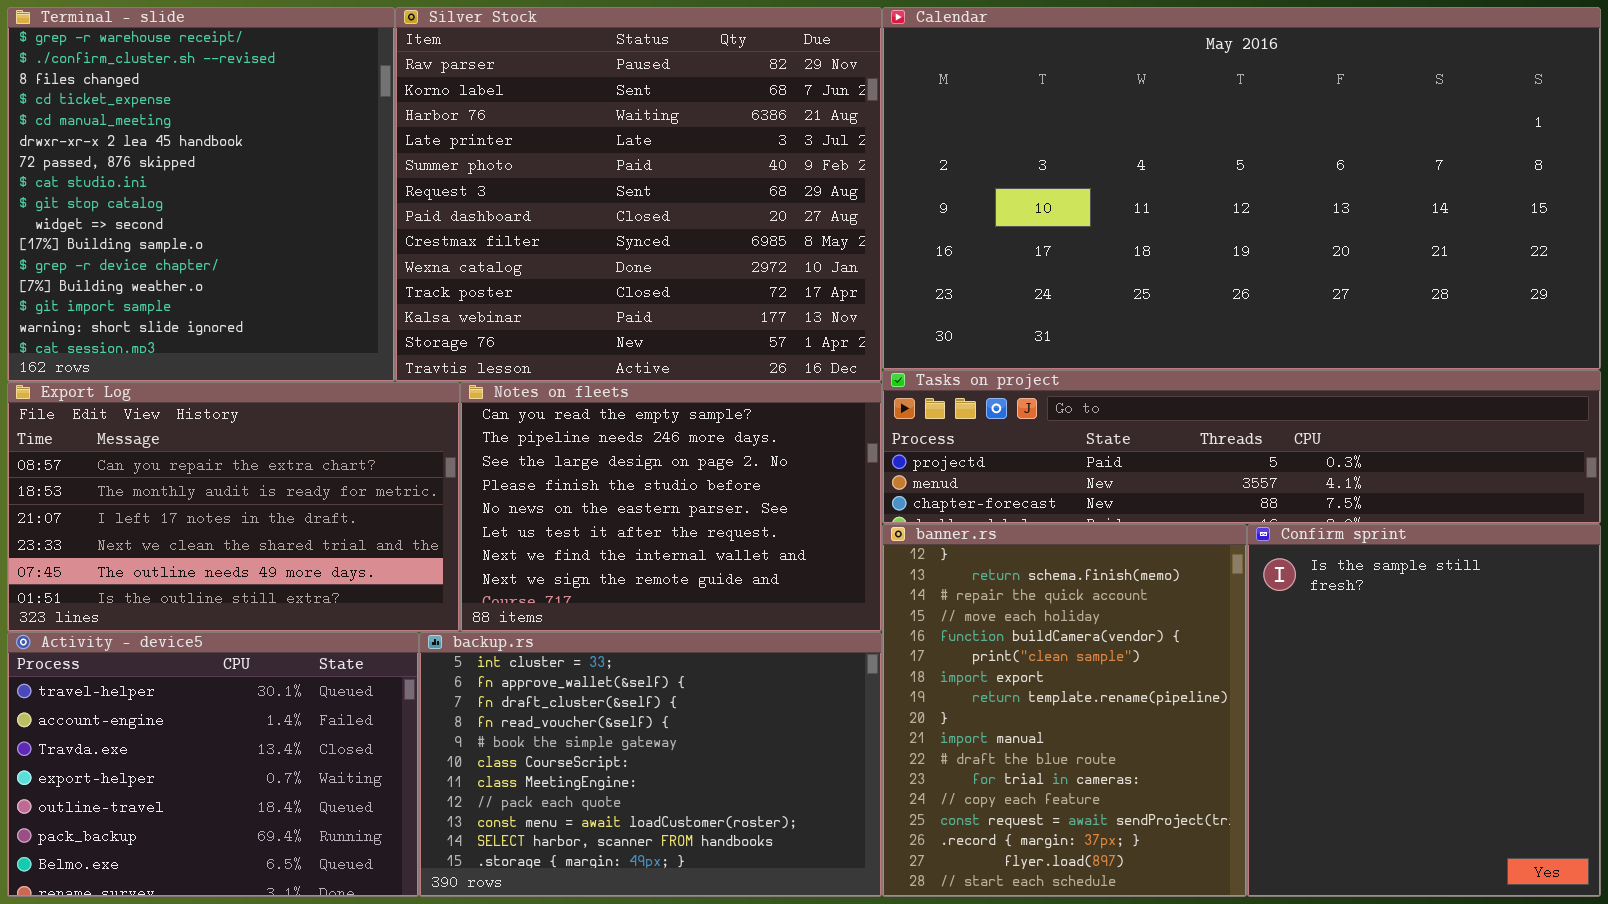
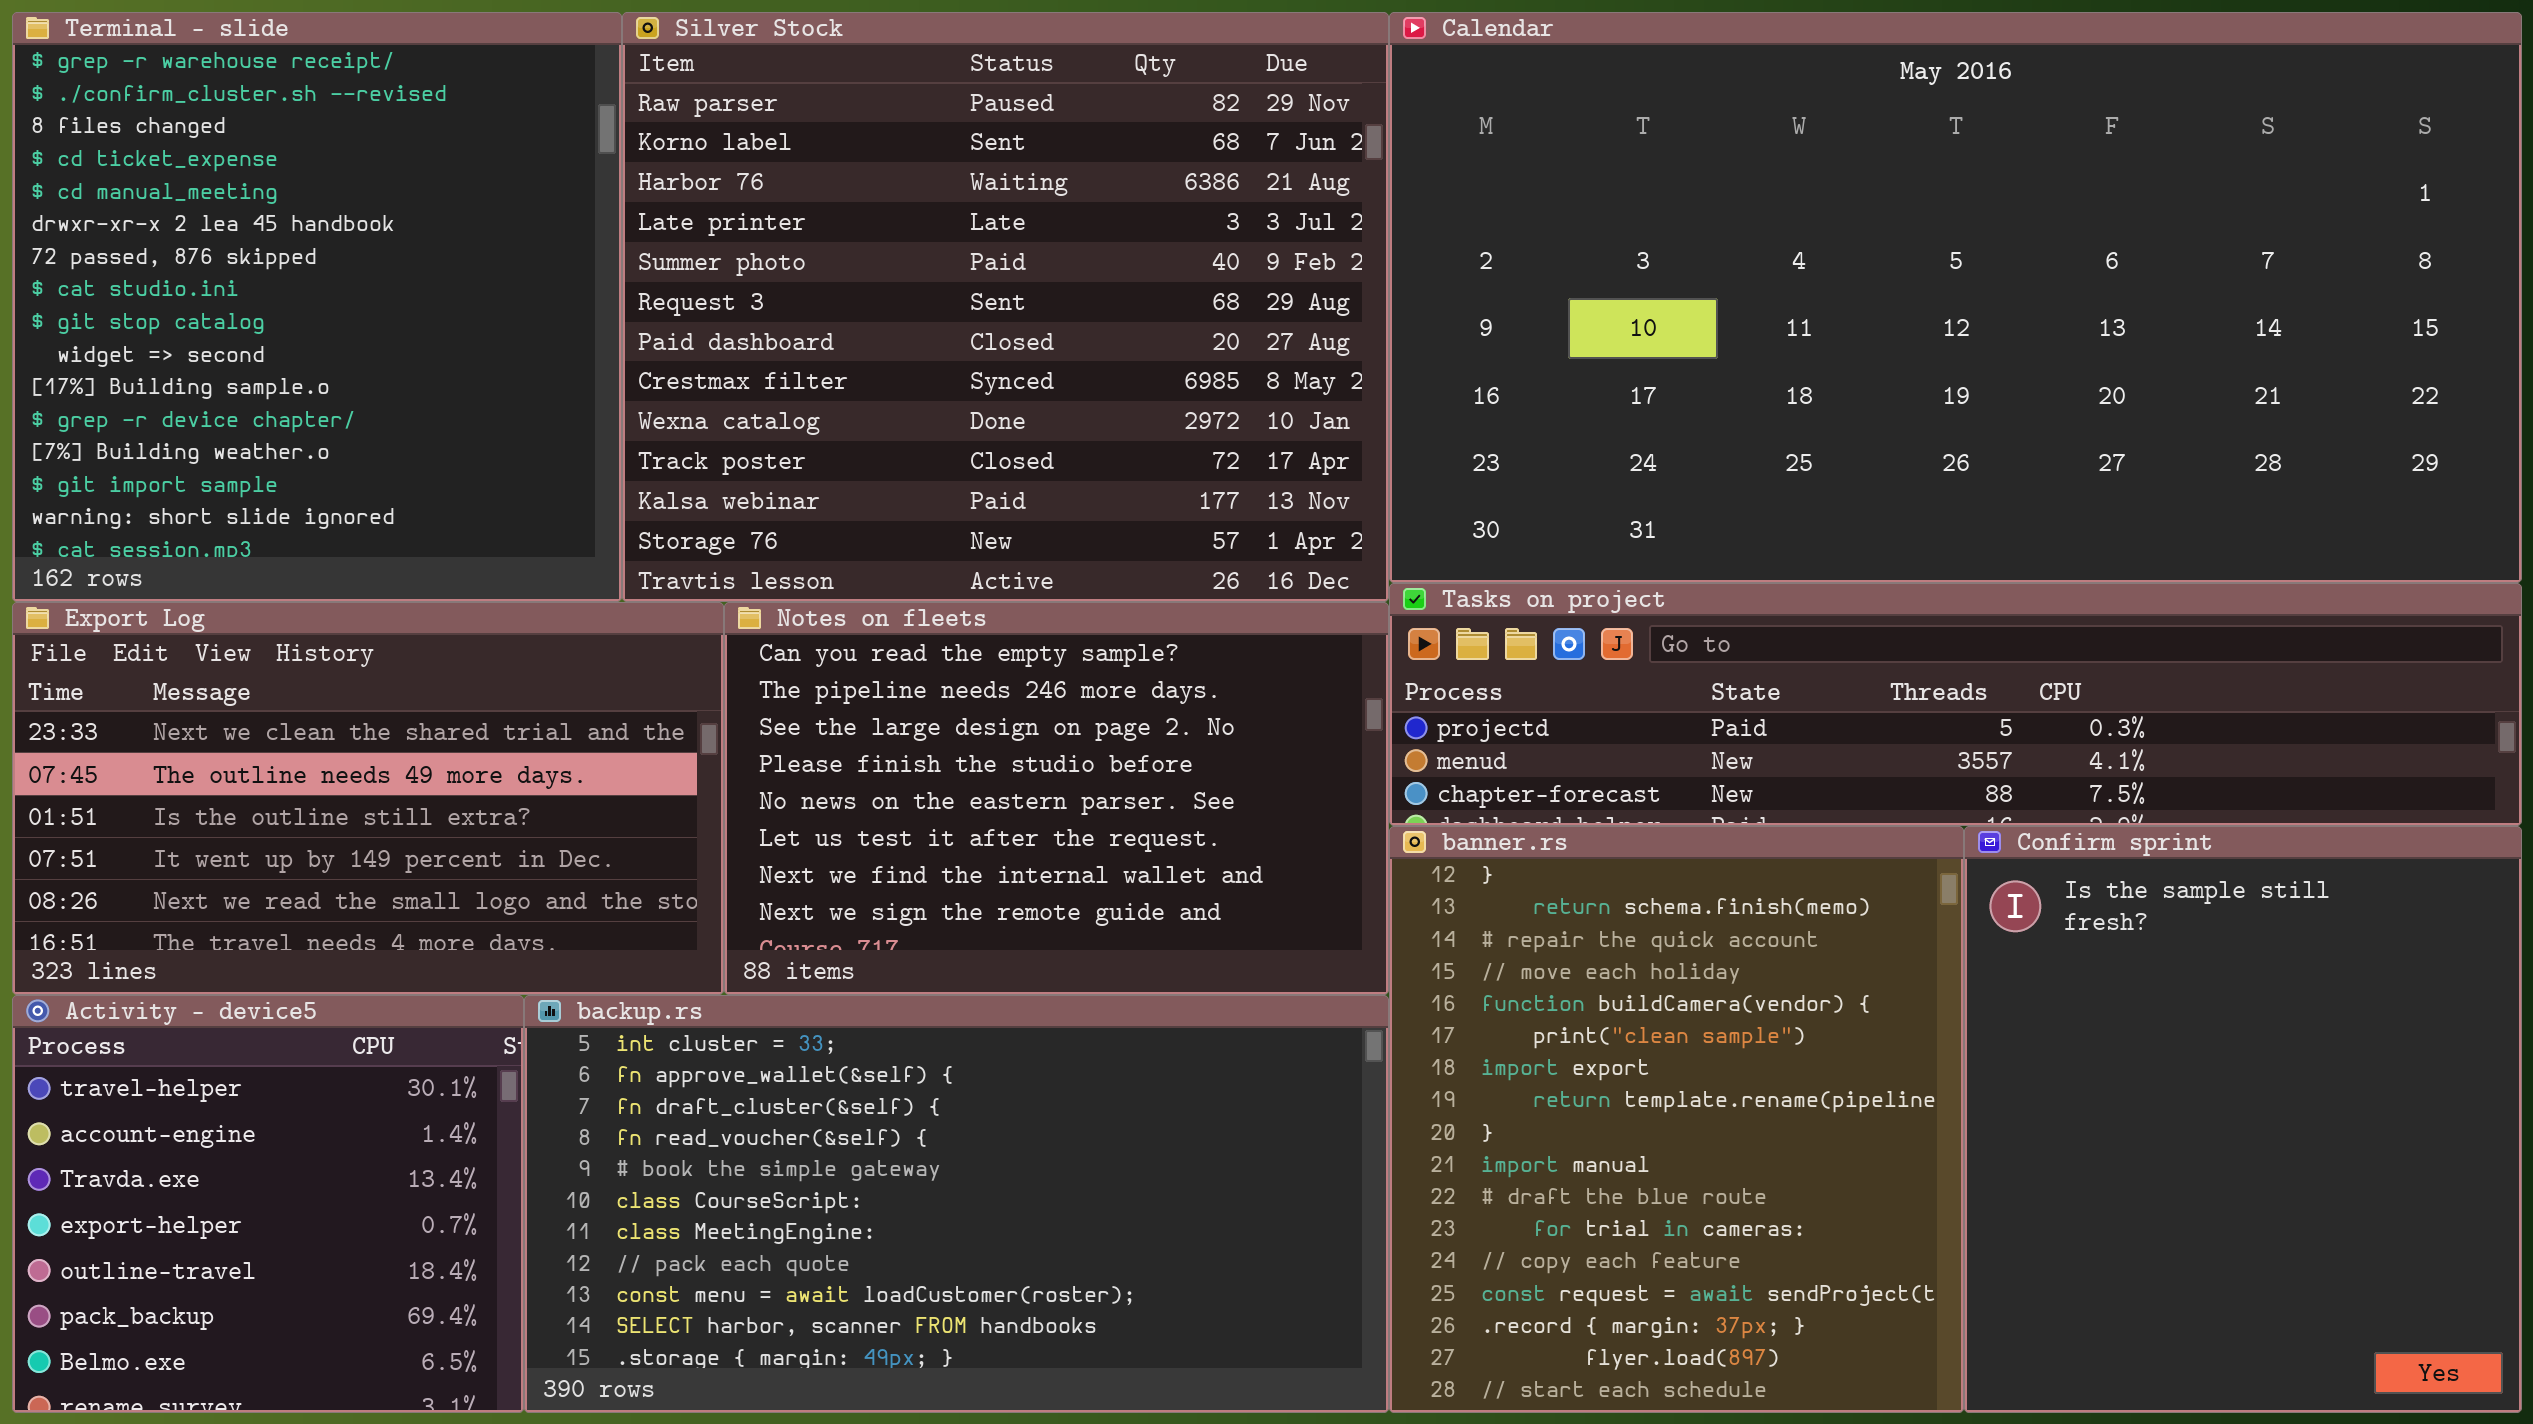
Export Log: [7,382,460,632] -> [12,602,724,995], scrolled down 3 rows
Activity - device5: [7,632,419,897] -> [12,995,524,1413], resized
backup.rs: [419,632,882,897] -> [524,995,1389,1413], resized

